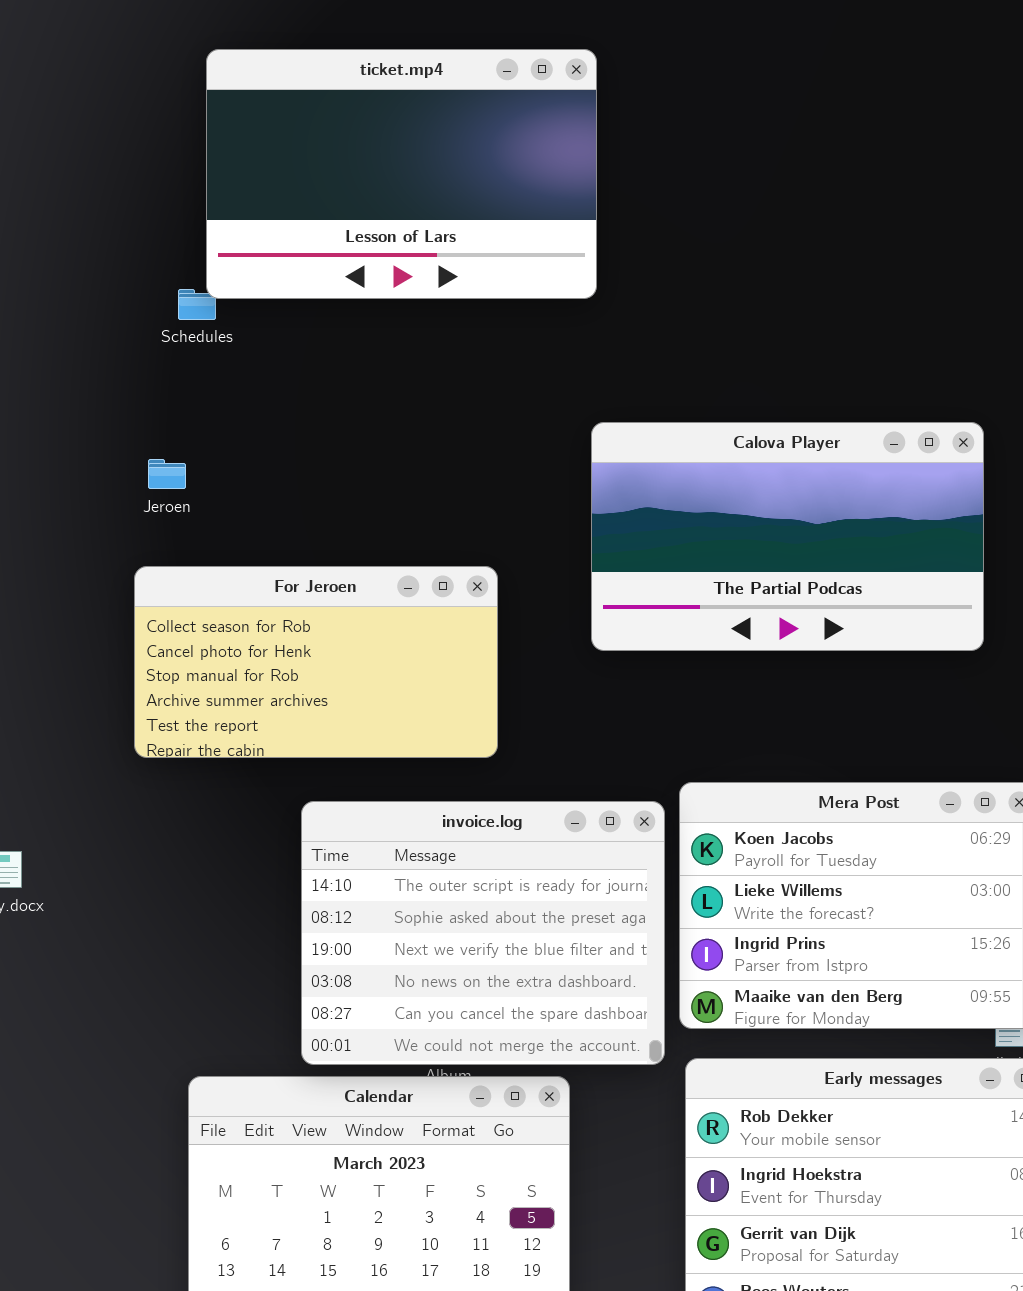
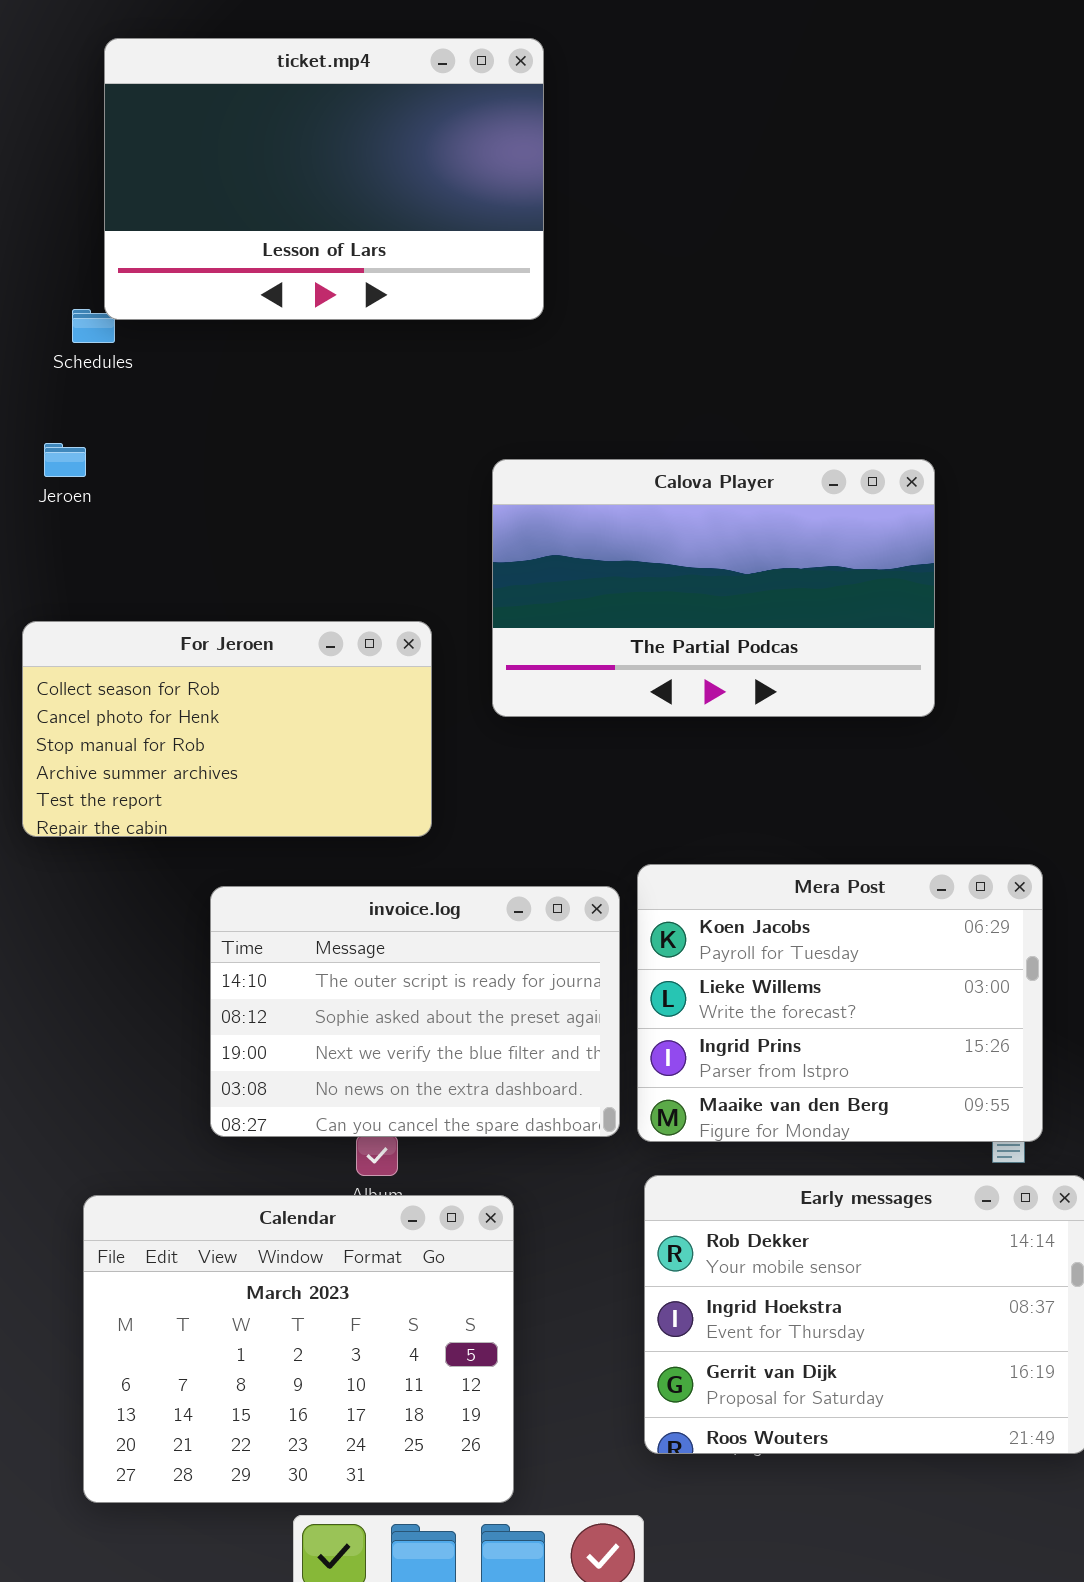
Calova Player: [591,422,984,651] -> [492,459,935,717], moved
Jeroen: [148,459,186,489] -> [44,443,86,477], moved
invoice.log: [301,801,665,1065] -> [210,886,620,1137], resized

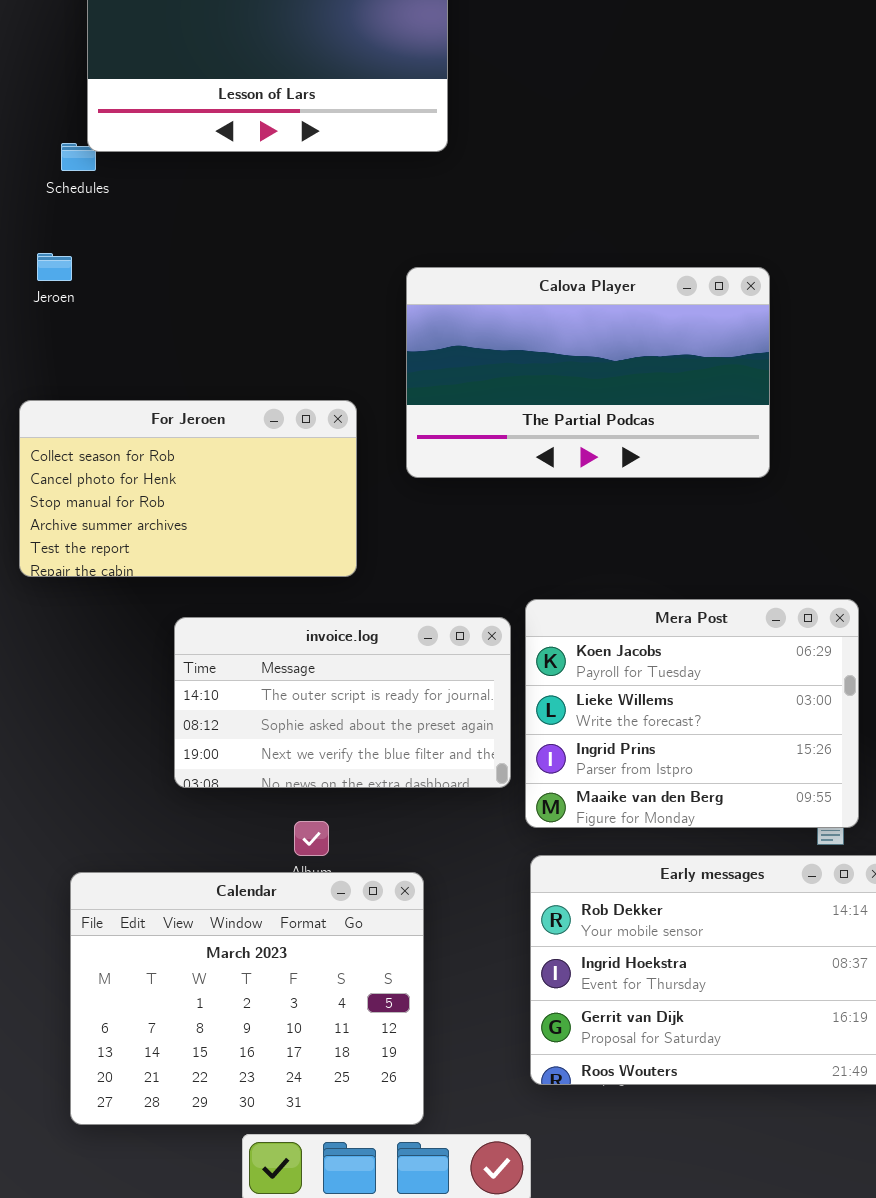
invoice.log: [210,886,620,1137] -> [174,617,511,788], resized

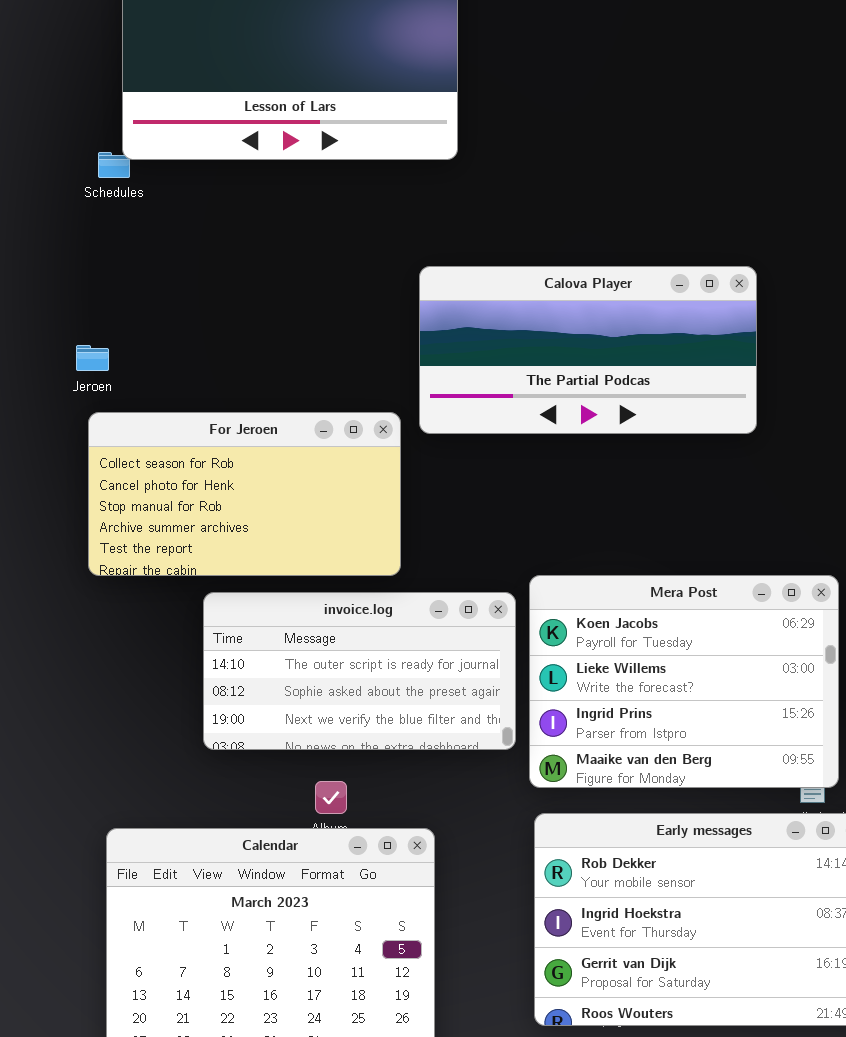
Jeroen: [37,253,72,281] -> [76,345,109,371], moved
Calova Player: [406,267,770,478] -> [419,266,757,434], resized
For Jeroen: [19,400,357,577] -> [88,412,401,576], moved

